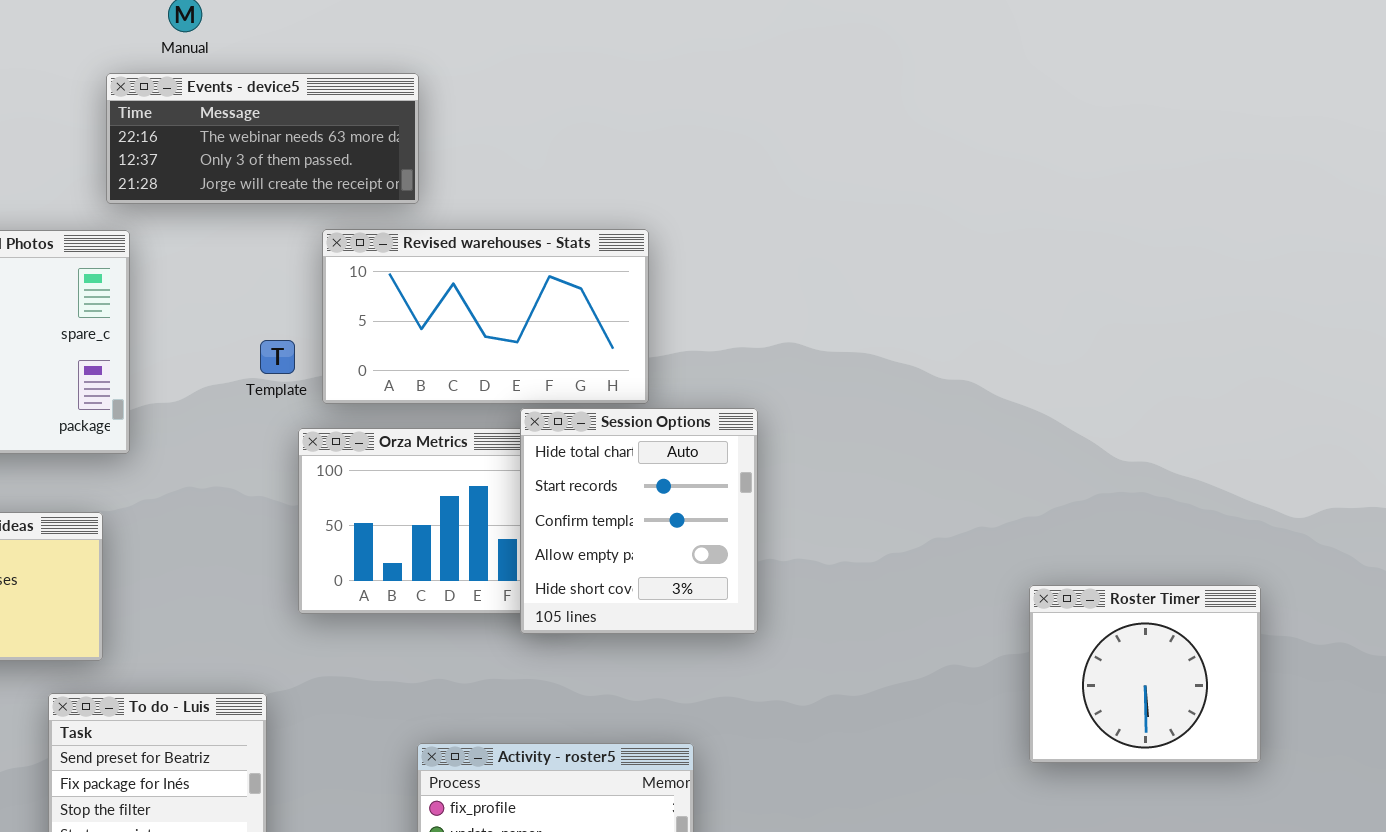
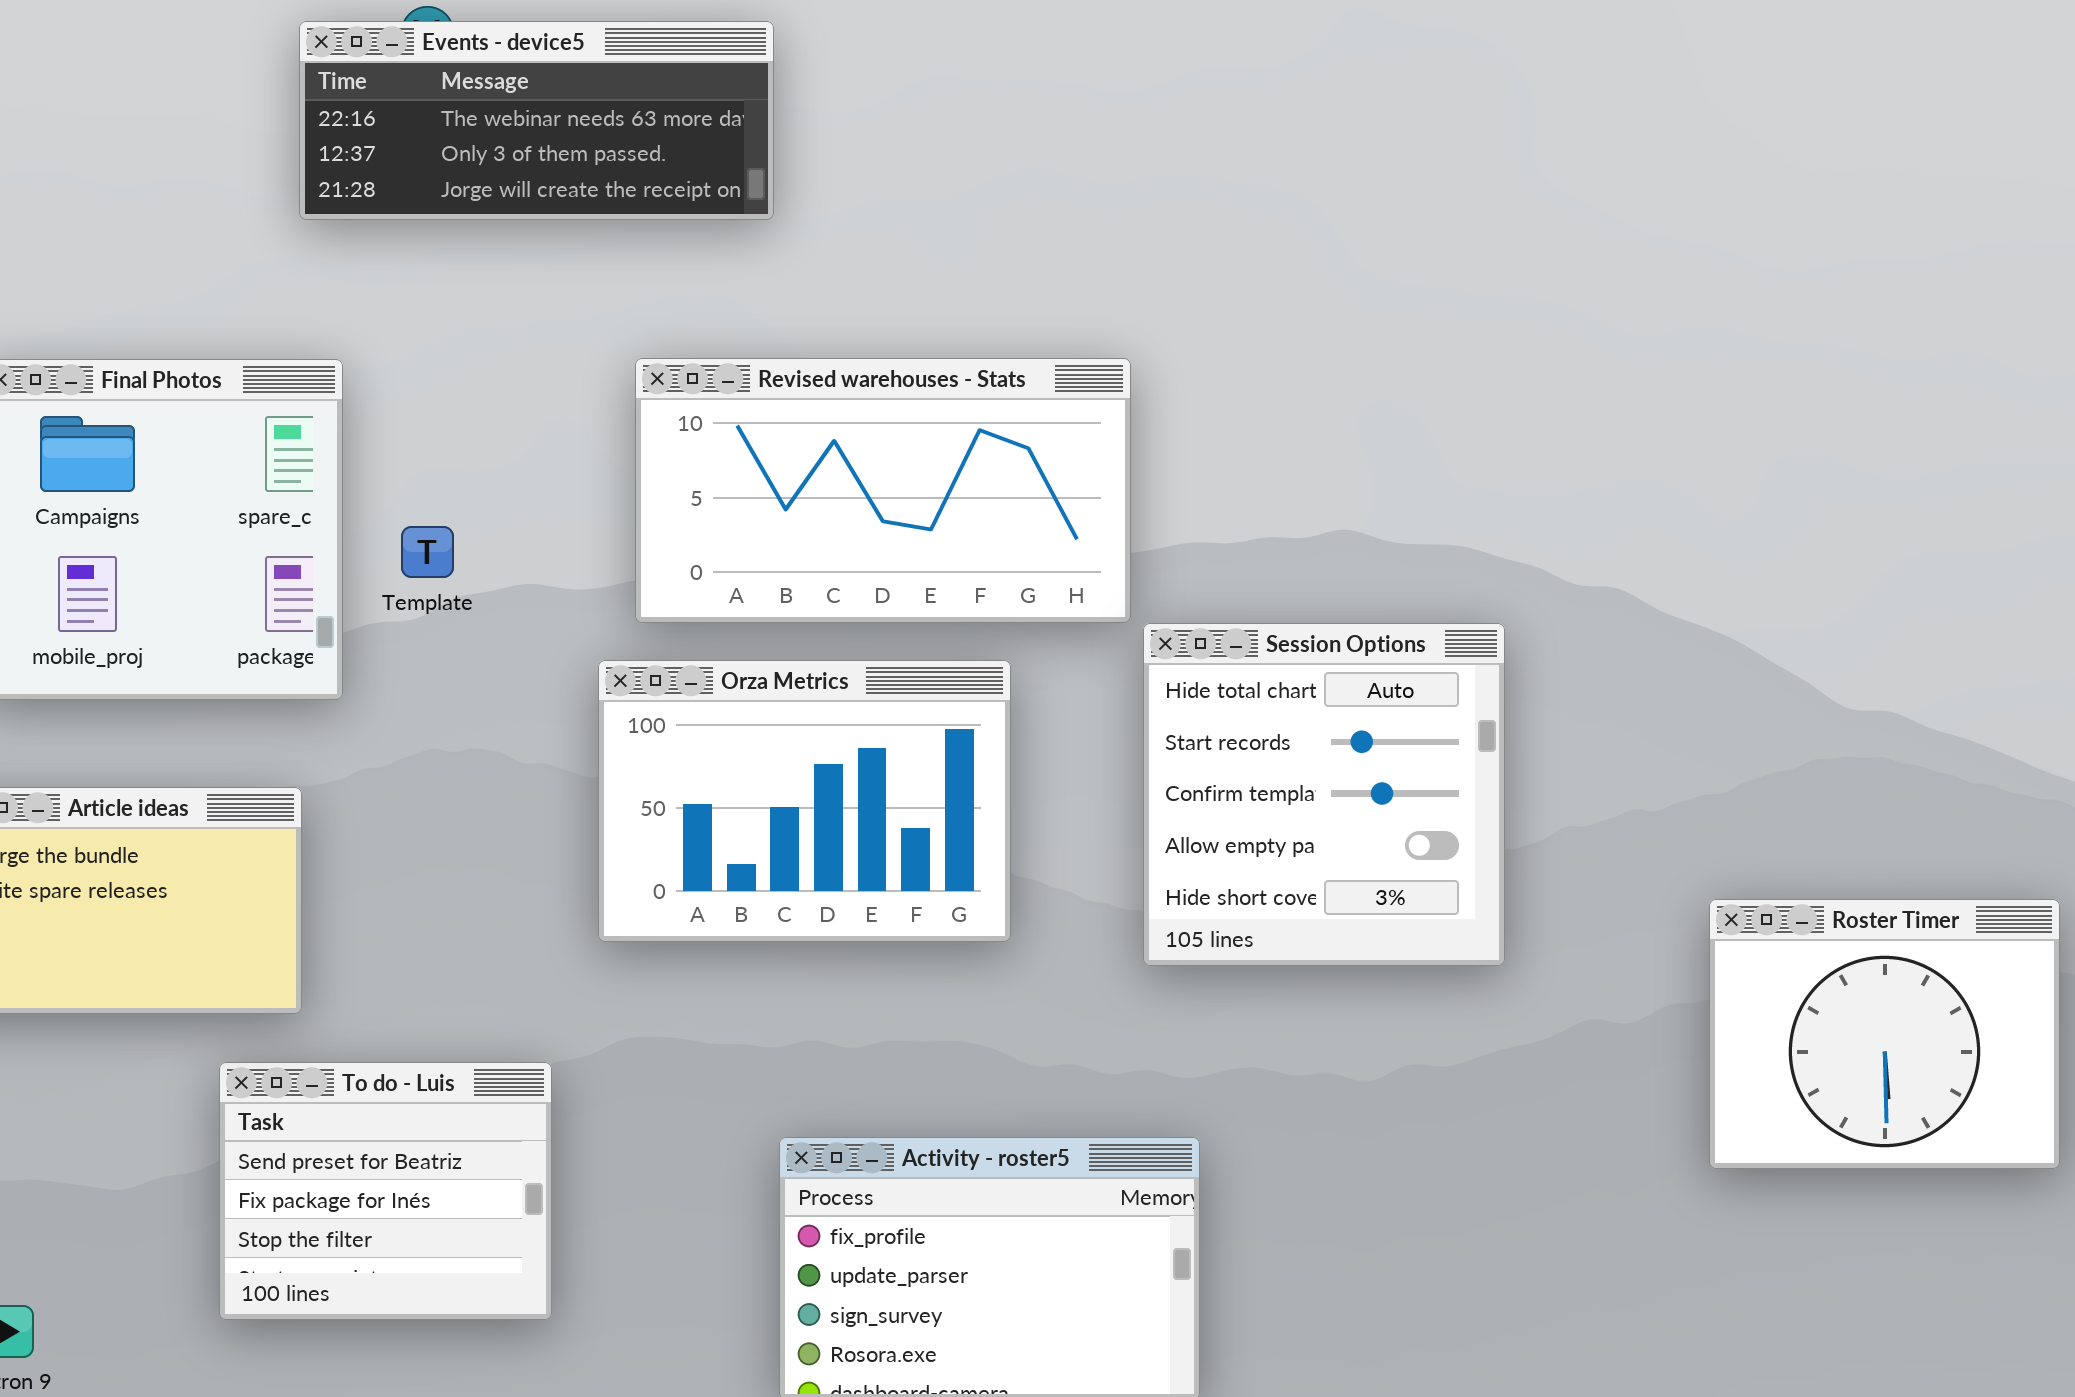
Events - device5: [106,73,419,204] -> [299,21,774,220], moved
Template: [260,340,295,374] -> [401,526,454,578], moved
Session Options: [520,408,758,634] -> [1143,623,1505,966], moved

